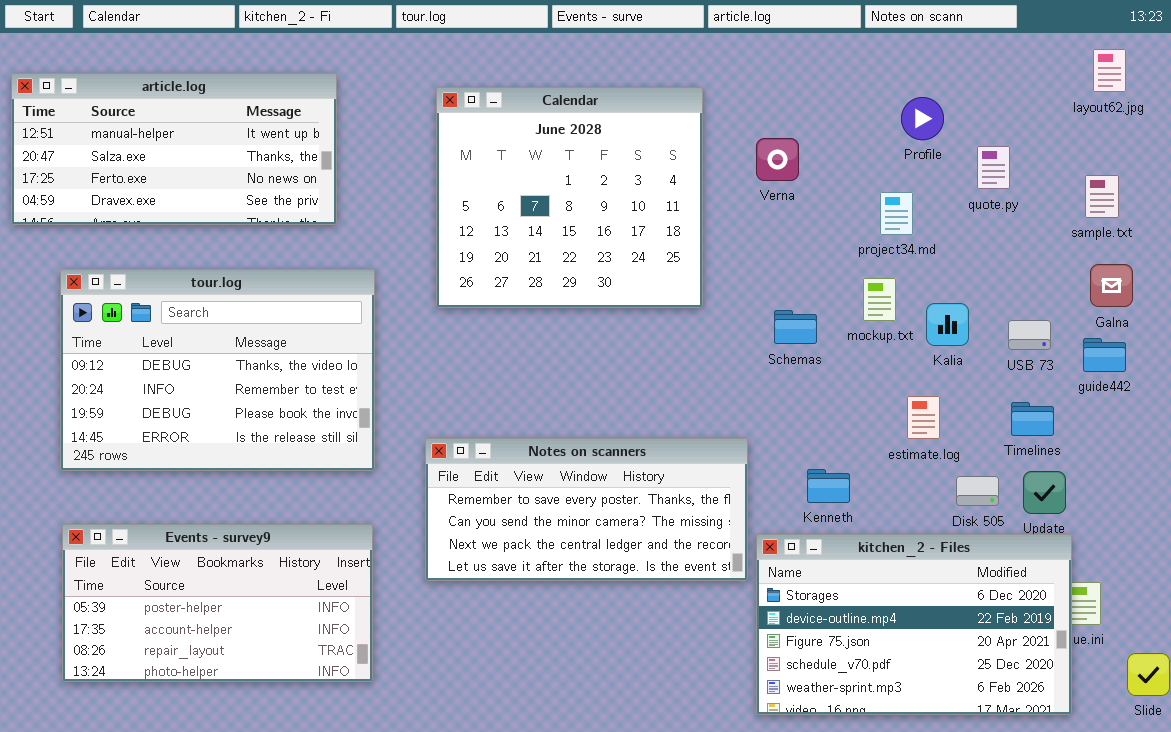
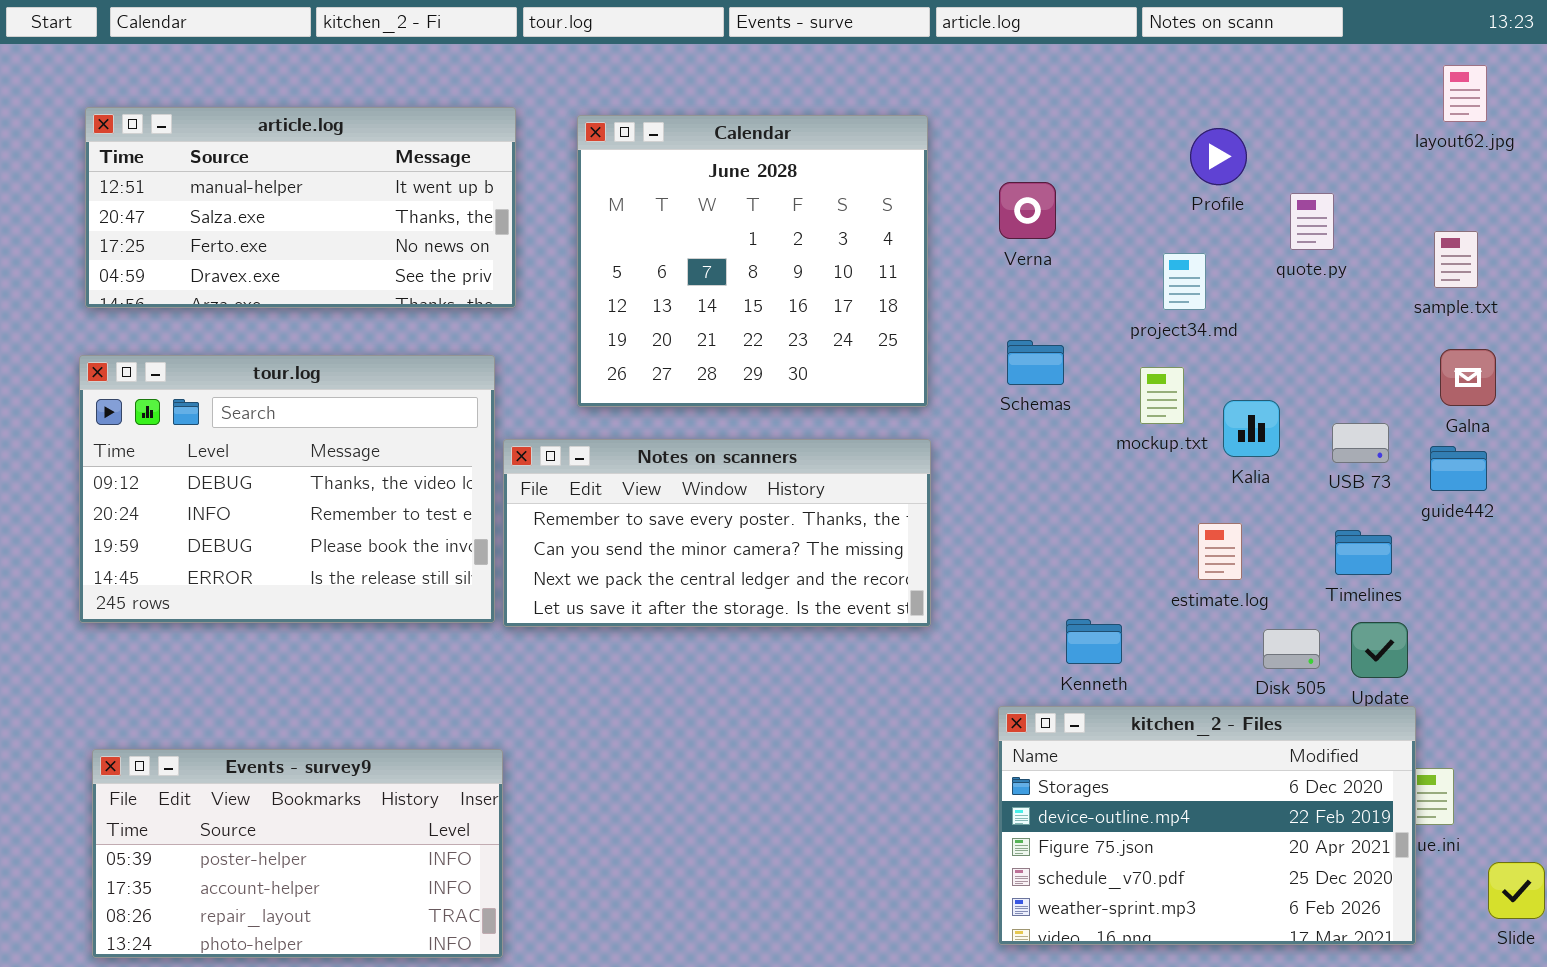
article.log: [11,73,337,225] -> [85,107,516,308], moved
Schemas: [774,310,817,344] -> [1007,340,1064,385], moved
Notes on scanners: [425,438,748,581] -> [503,439,931,627], moved
Events - survey9: [62,524,373,682] -> [92,749,503,958], moved

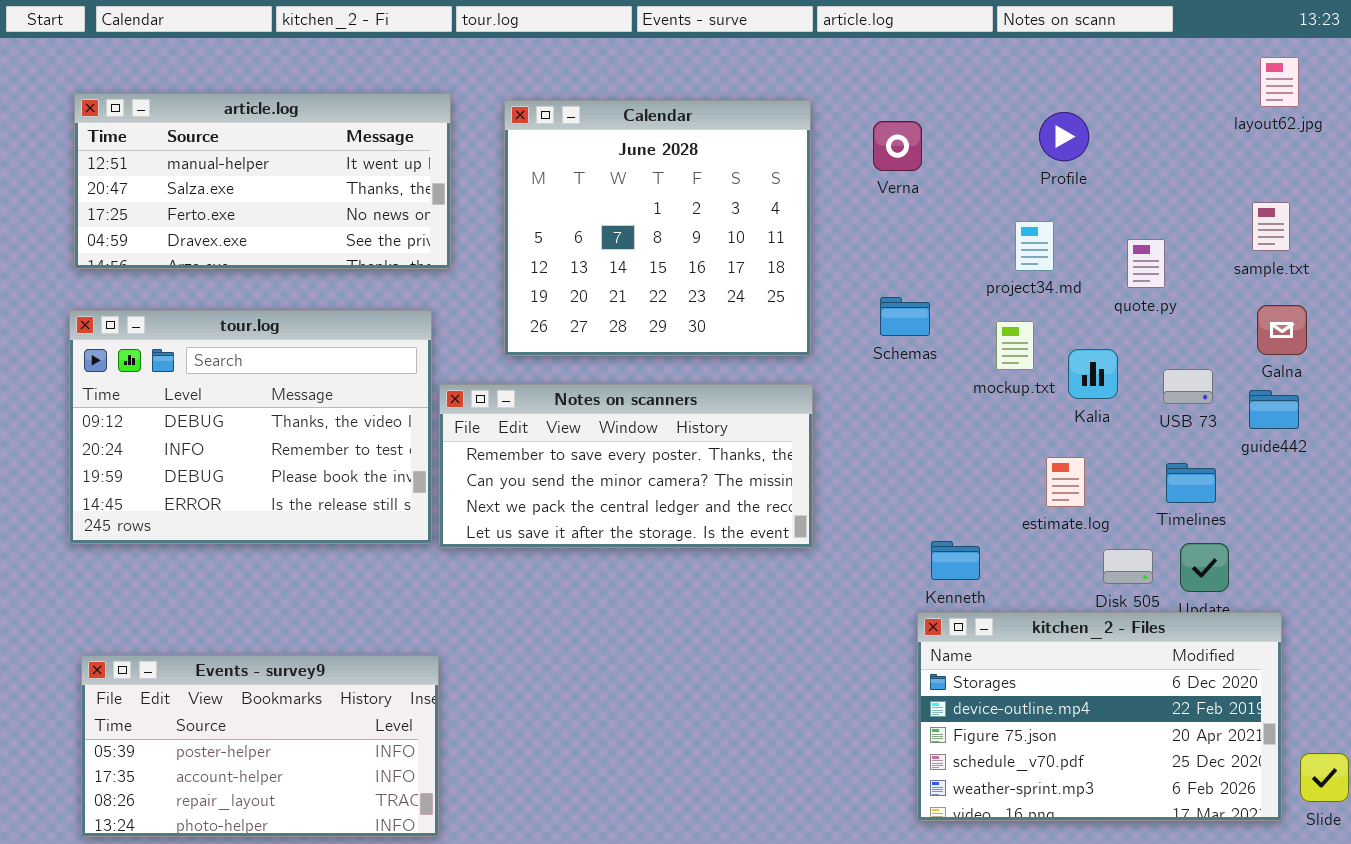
Verna: [999,182,1056,239] -> [873,121,922,171], moved
quote.py: [1290,193,1334,250] -> [1127,239,1165,288], moved
kitchen_2 - Files: [998,706,1416,945] -> [917,612,1282,821], moved

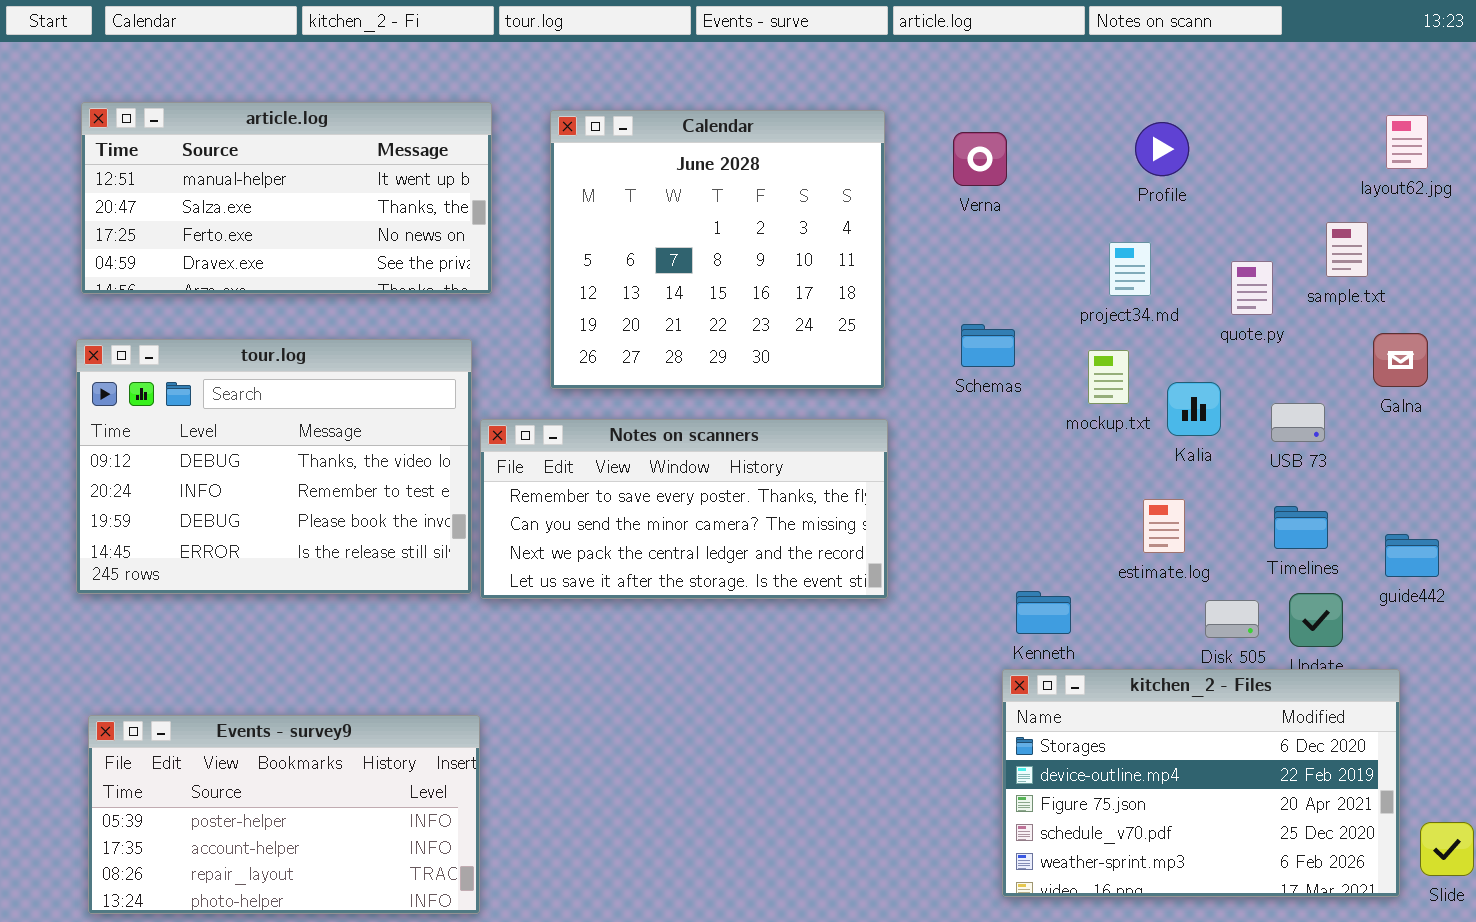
layout62.jpg: [1260,57,1299,107] -> [1386,115,1428,169], moved
sample.txt: [1252,202,1290,251] -> [1326,222,1368,277], moved
guide442: [1249,390,1299,429] -> [1385,534,1439,577], moved

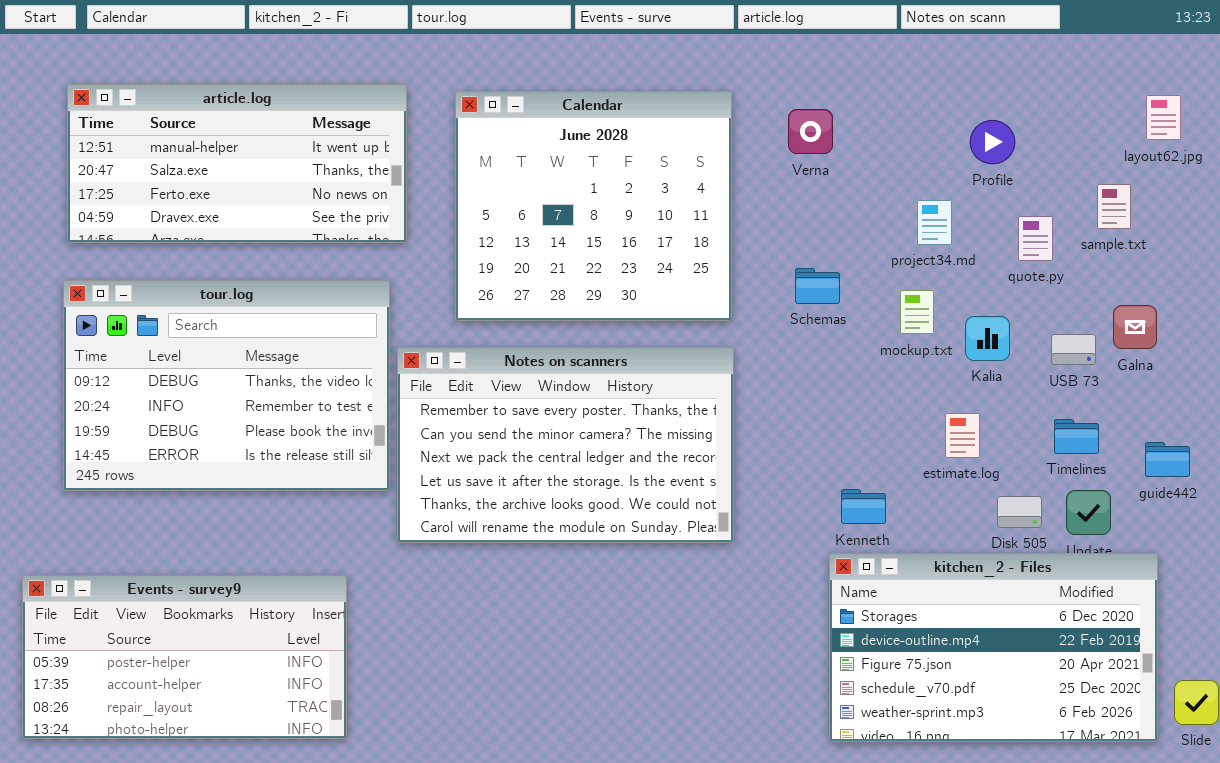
Profile: [1135,122,1189,176] -> [970,120,1015,164], moved
Galna: [1373,333,1428,387] -> [1113,305,1157,349], moved
Notes on scanners: [480,419,888,599] -> [397,347,734,543], resized
Events - survey9: [88,715,480,914] -> [22,575,347,739], moved

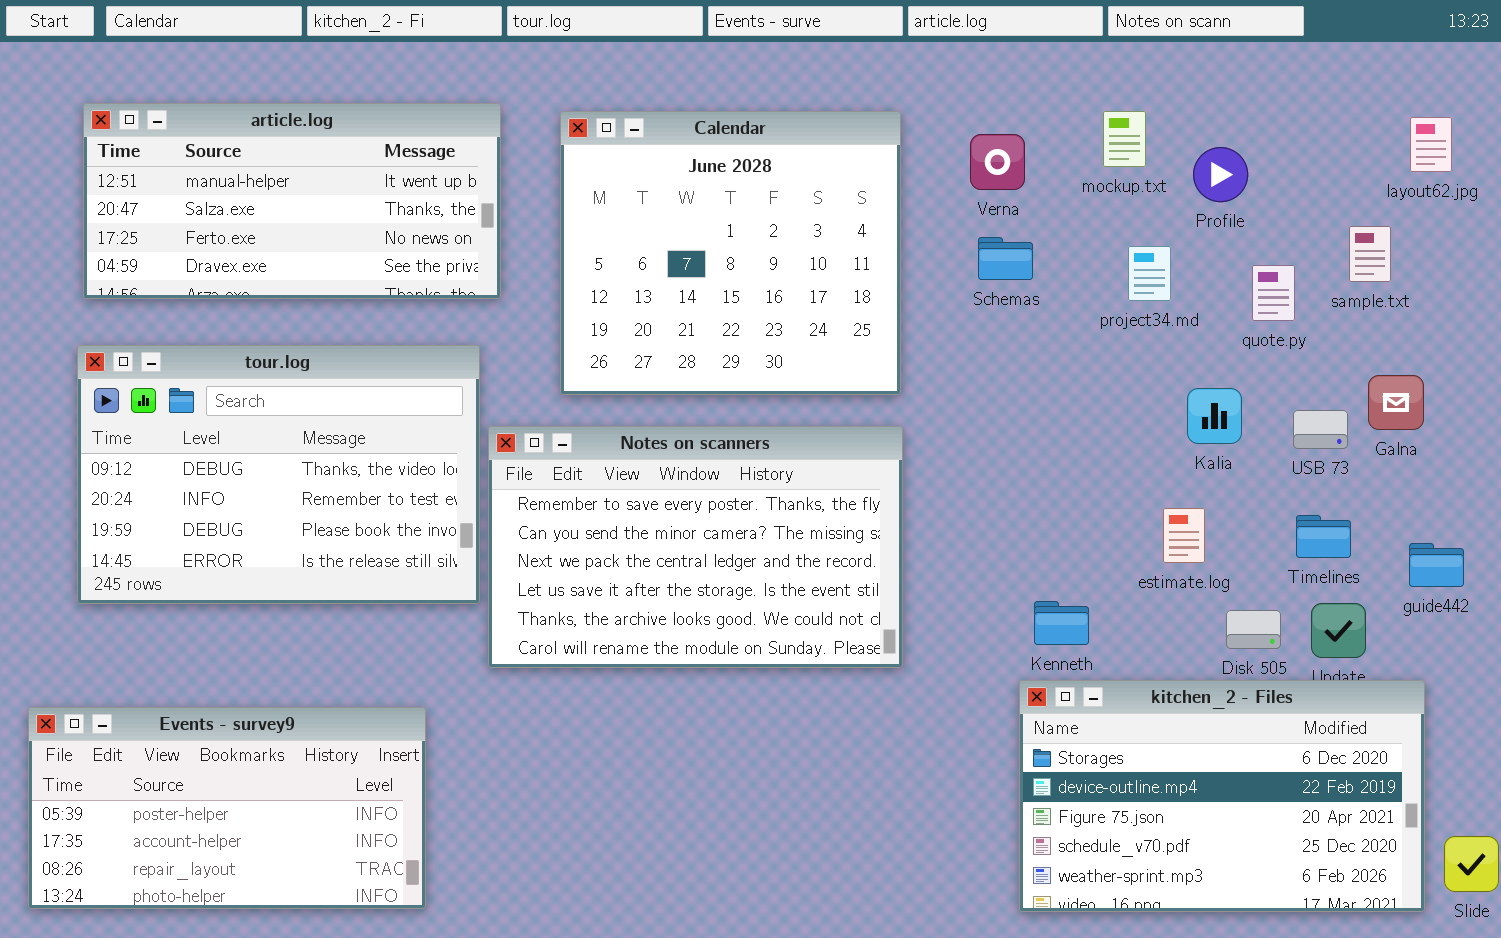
Schemas: [795,268,840,304] -> [978,237,1033,280], moved
mockup.txt: [900,290,934,334] -> [1103,111,1146,167], moved

